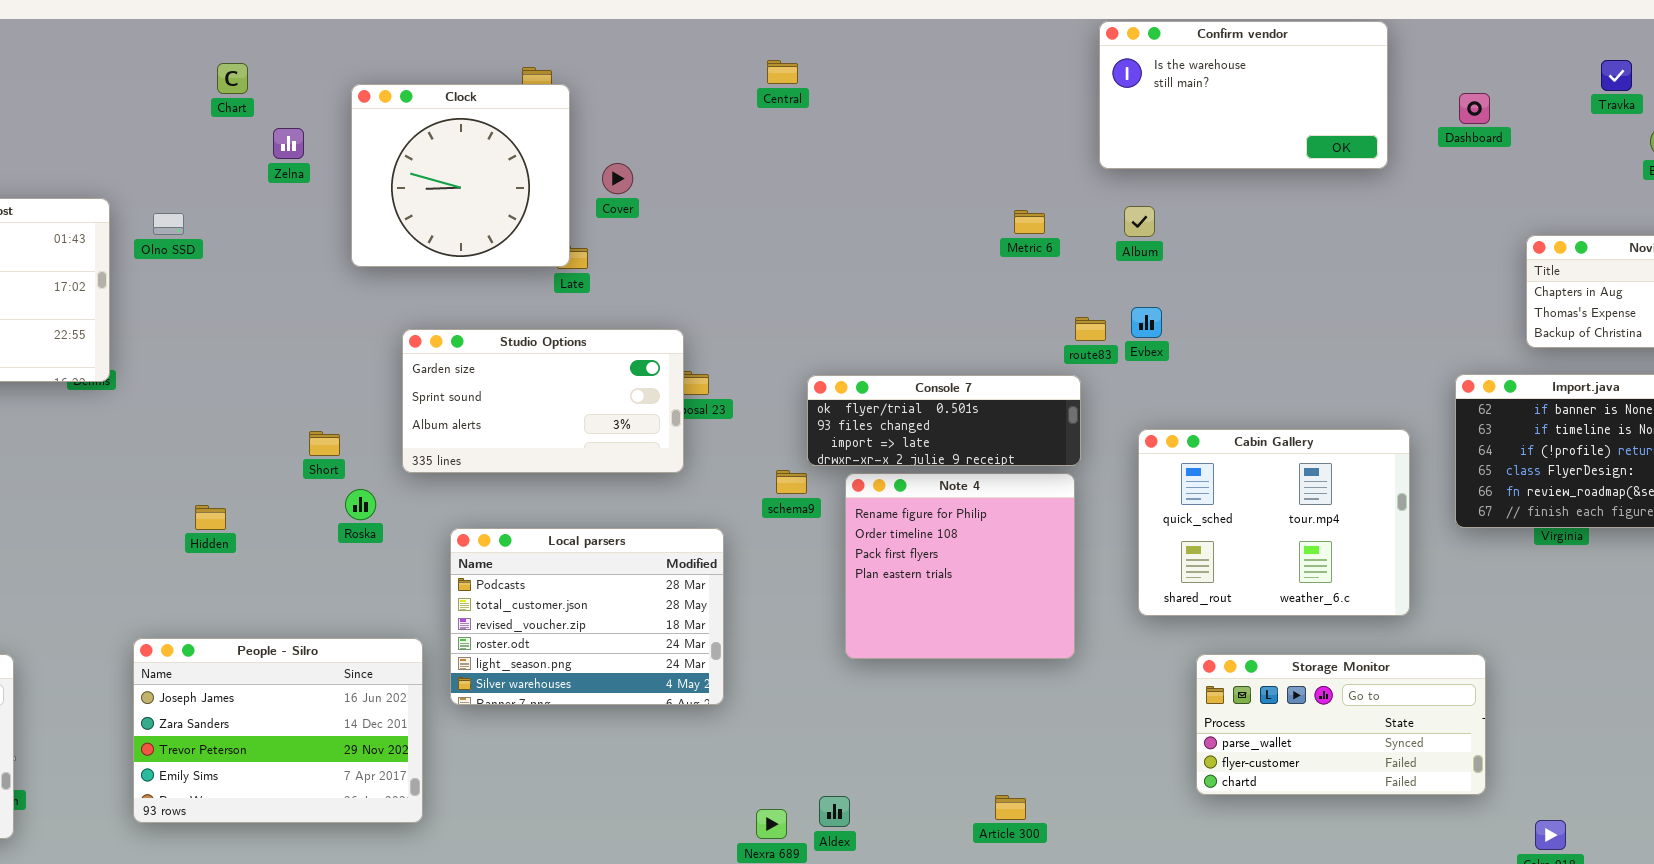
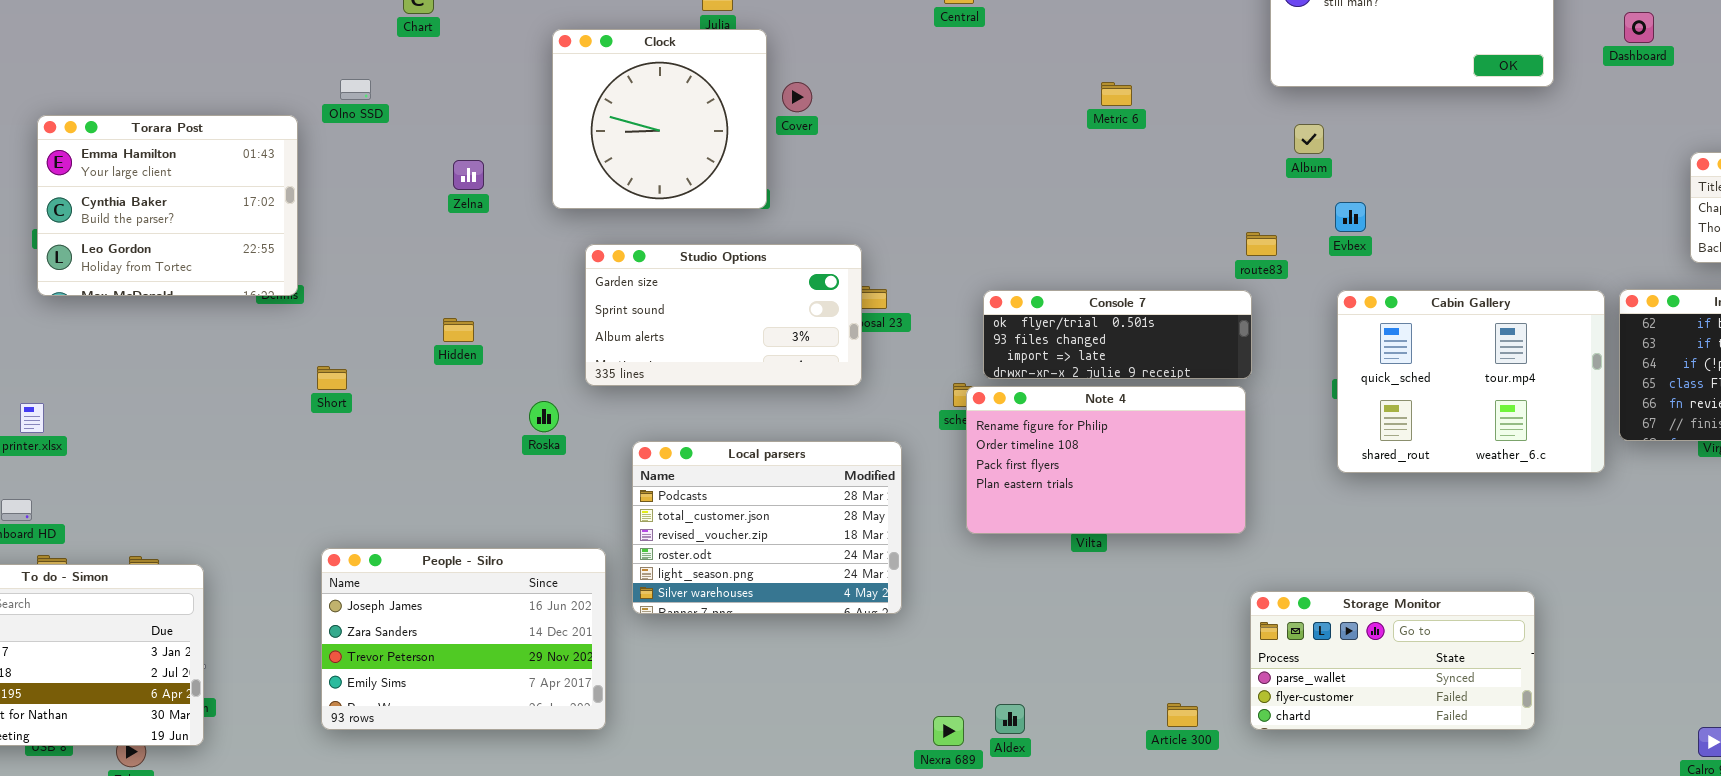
Clock: [351,84,570,267] -> [552,29,767,209], moved
Zelna: [273,128,304,159] -> [453,160,484,190], moved
Metric 6: [1014,210,1045,234] -> [1101,82,1132,106], moved
Olno SSD: [153,213,184,235] -> [340,79,371,100], moved
Evbex: [1131,307,1162,338] -> [1335,202,1366,232], moved
Cabin Gallery: [1138,429,1410,616] -> [1337,290,1605,473], moved
Short: [309,431,340,456] -> [317,366,347,390], moved
Note 4: [845,473,1075,659] -> [966,386,1246,534], resized
Hidden: [195,505,226,530] -> [443,318,474,342], moved
Storage Monitor: [1196,654,1486,795] -> [1250,591,1535,730], moved

